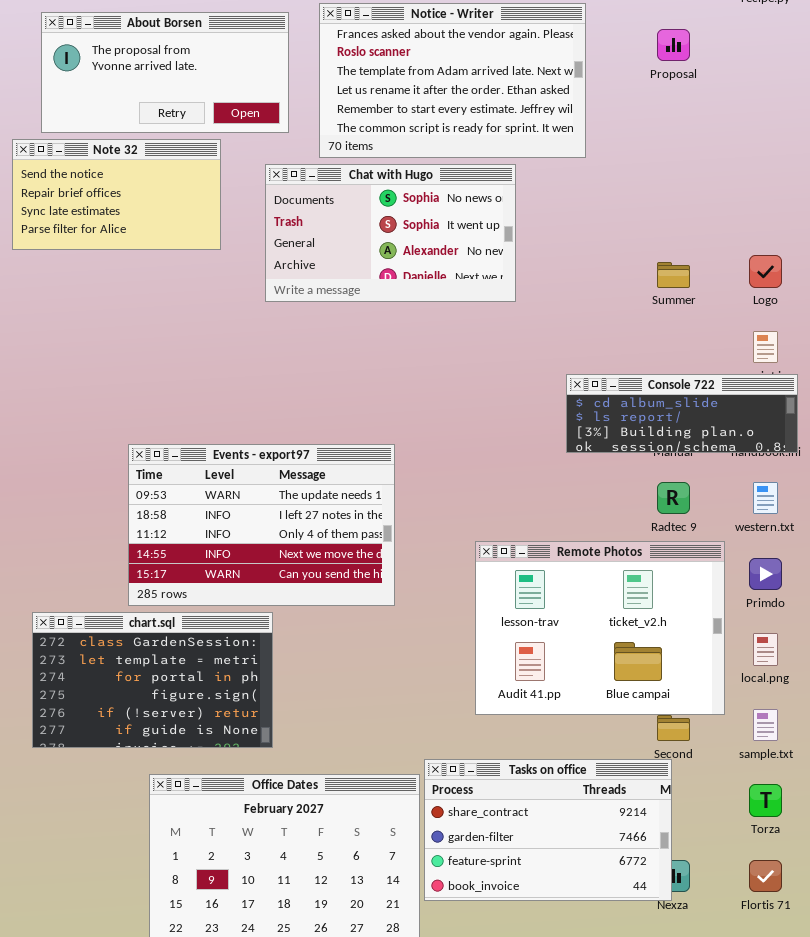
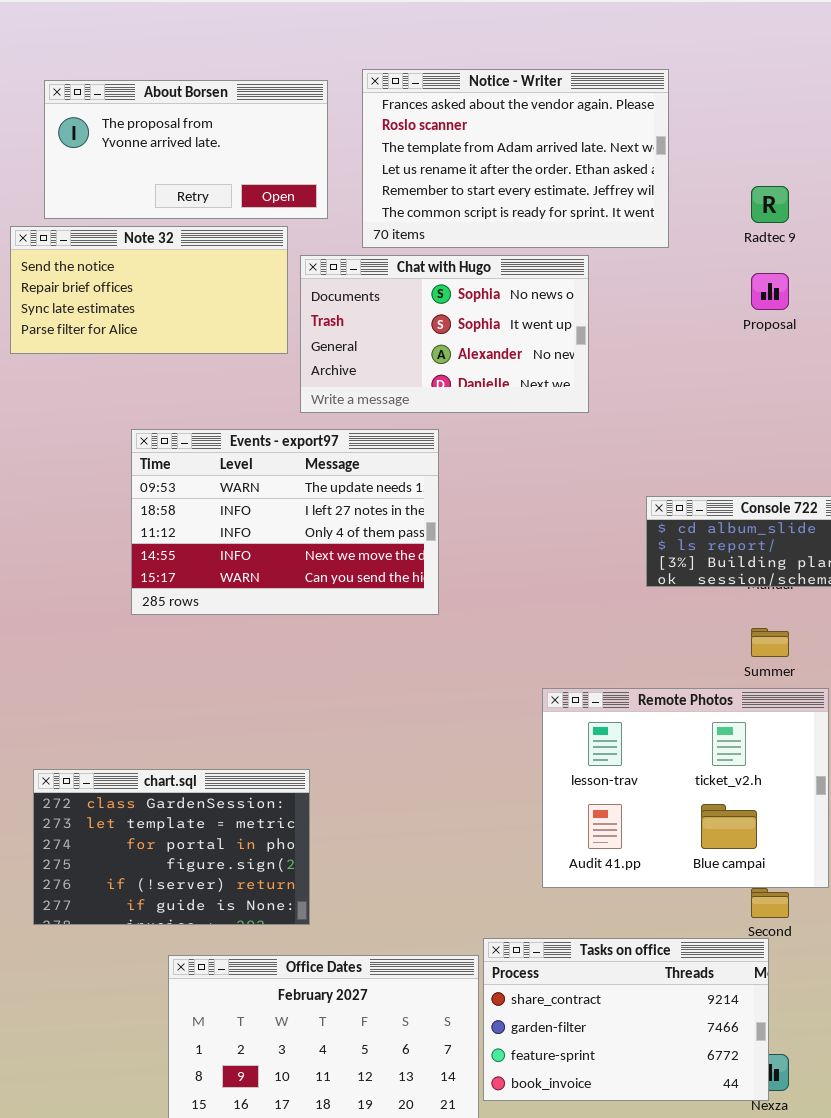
Proposal: [657,29,690,61] -> [751,273,789,310], moved
Note 32: [12,139,221,250] -> [10,226,288,354], resized
Summer: [657,262,690,288] -> [751,628,789,657], moved
Events - export97: [128,444,395,606] -> [131,429,439,615], moved
Radtec 9: [657,482,690,514] -> [751,186,789,223], moved

